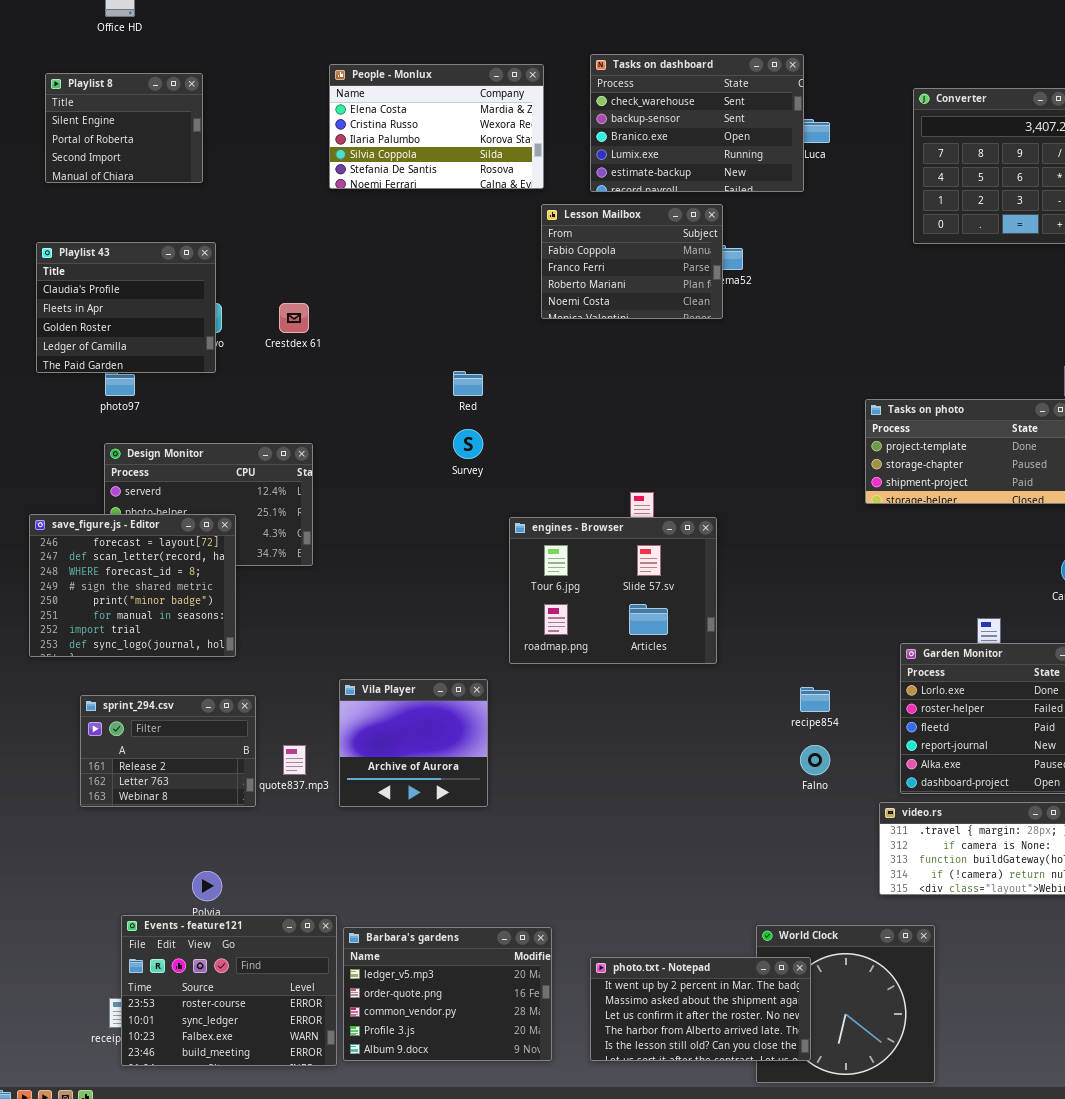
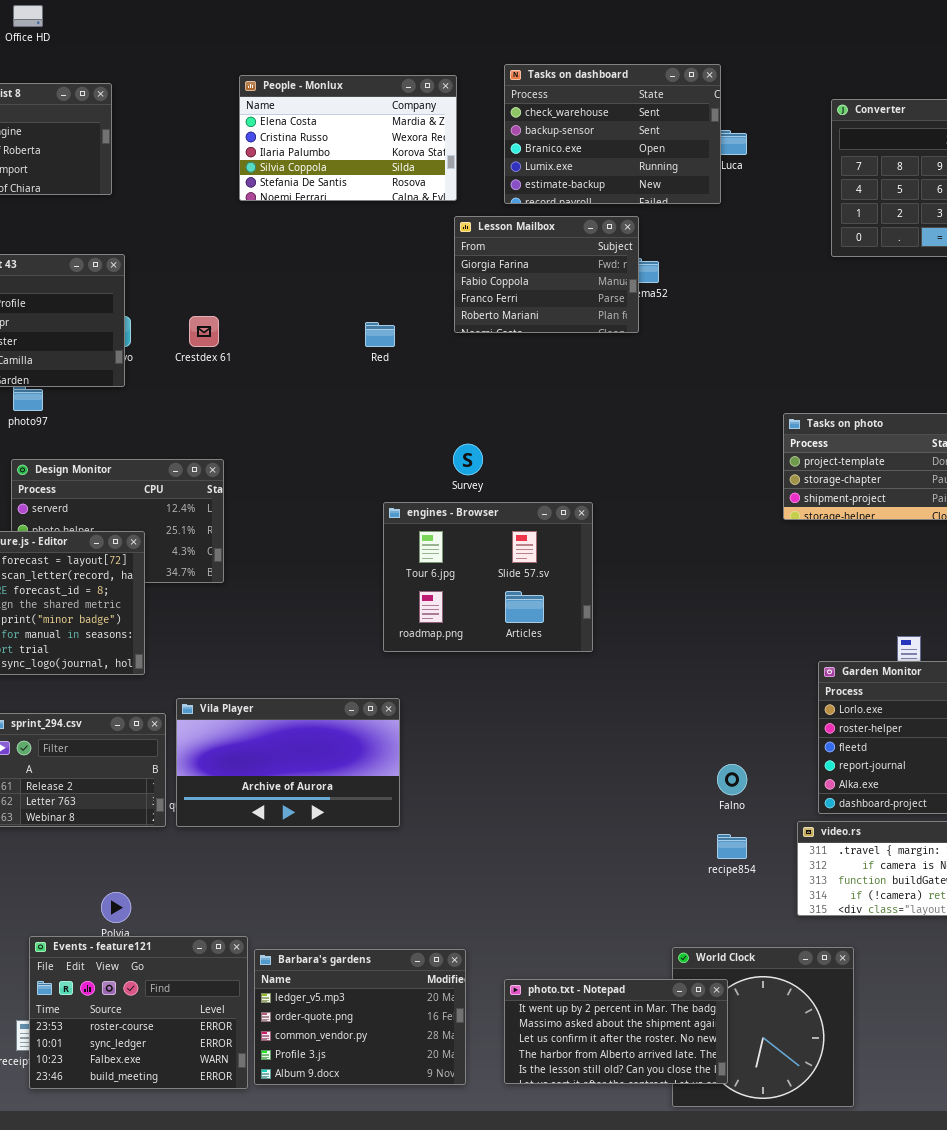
Lesson Mailbox: [541,204,723,319] -> [454,216,639,333], scrolled up 1 row
Red: [453,371,483,396] -> [365,322,395,347], moved
Survey: [453,429,483,459] -> [453,444,483,475], moved
engines - Browser: [509,517,717,664] -> [383,502,593,652], moved
Vila Player: [339,679,488,807] -> [176,698,400,827], resized
recipe854: [800,687,830,712] -> [717,834,747,859], moved

